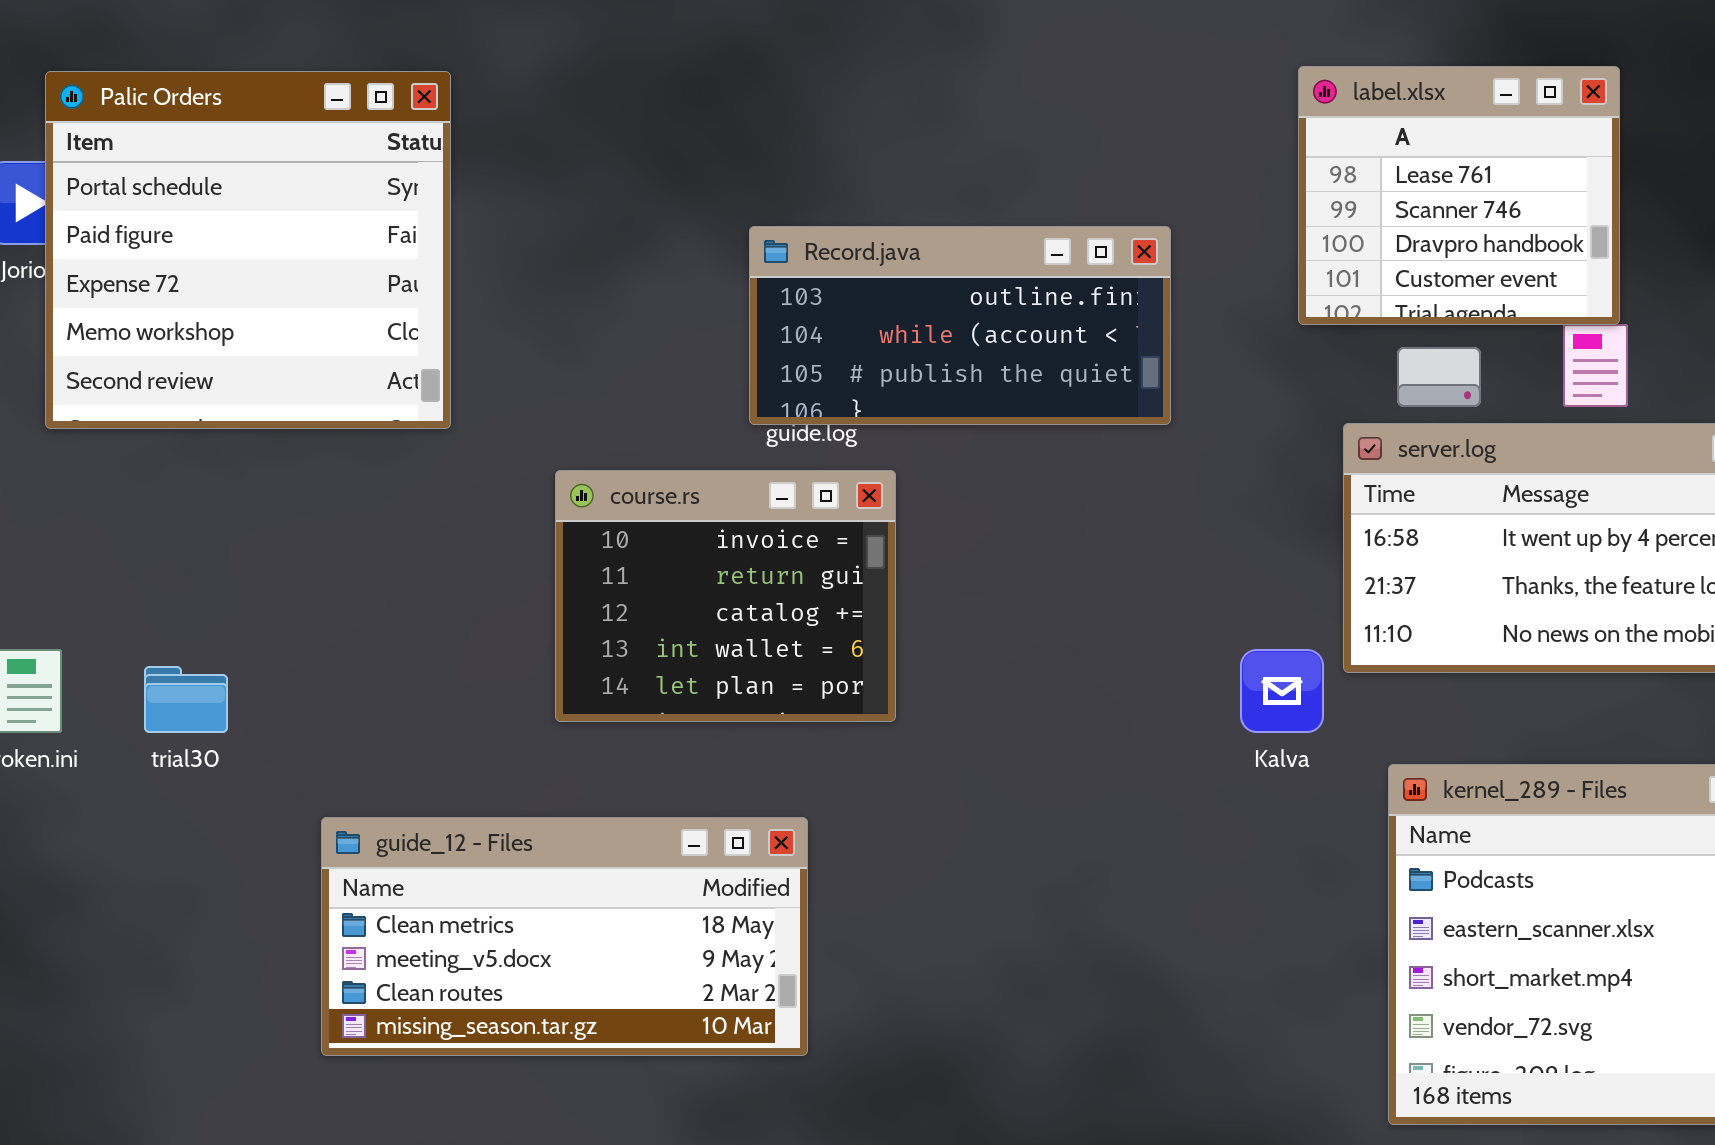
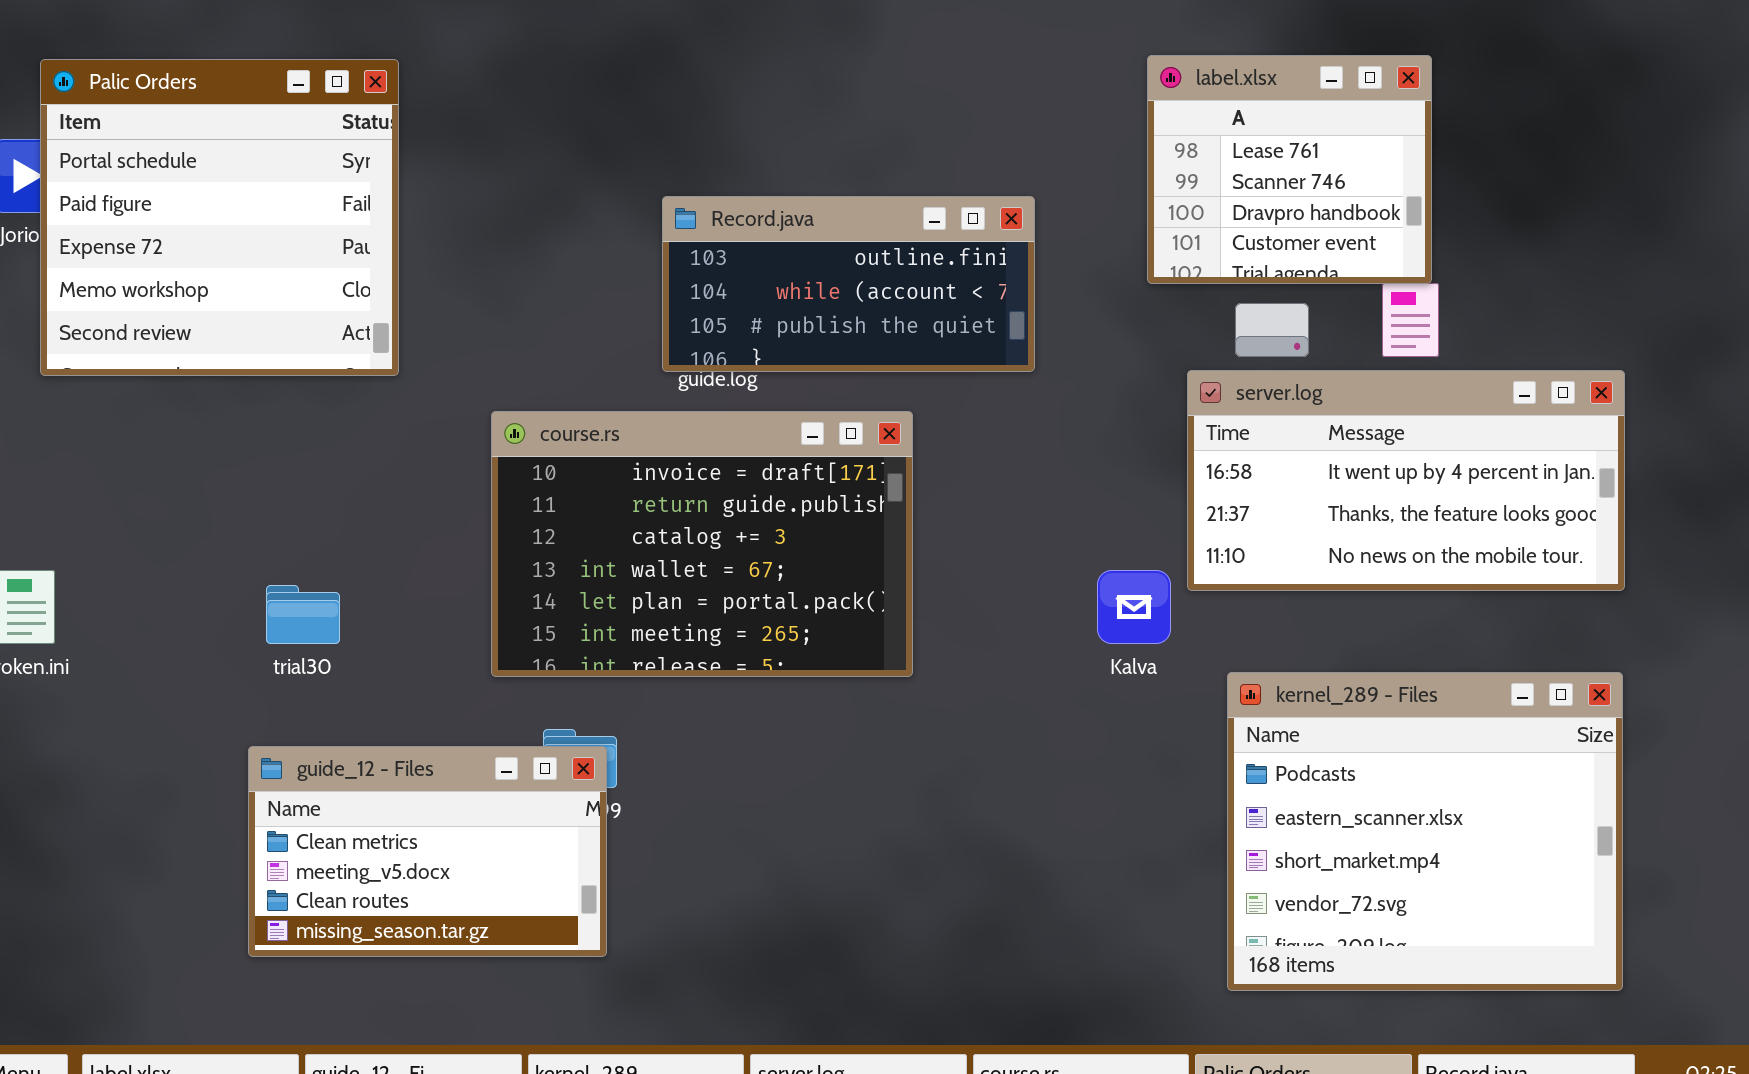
course.rs: [555,470,896,722] -> [491,411,913,677], resized
trial30: [144,666,228,733] -> [266,585,340,644], moved
guide_12 - Files: [321,817,808,1056] -> [248,746,607,957], moved, resized

